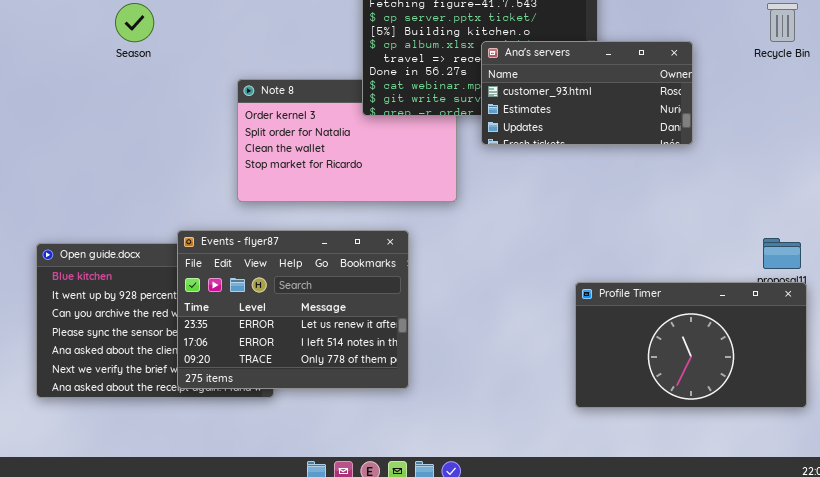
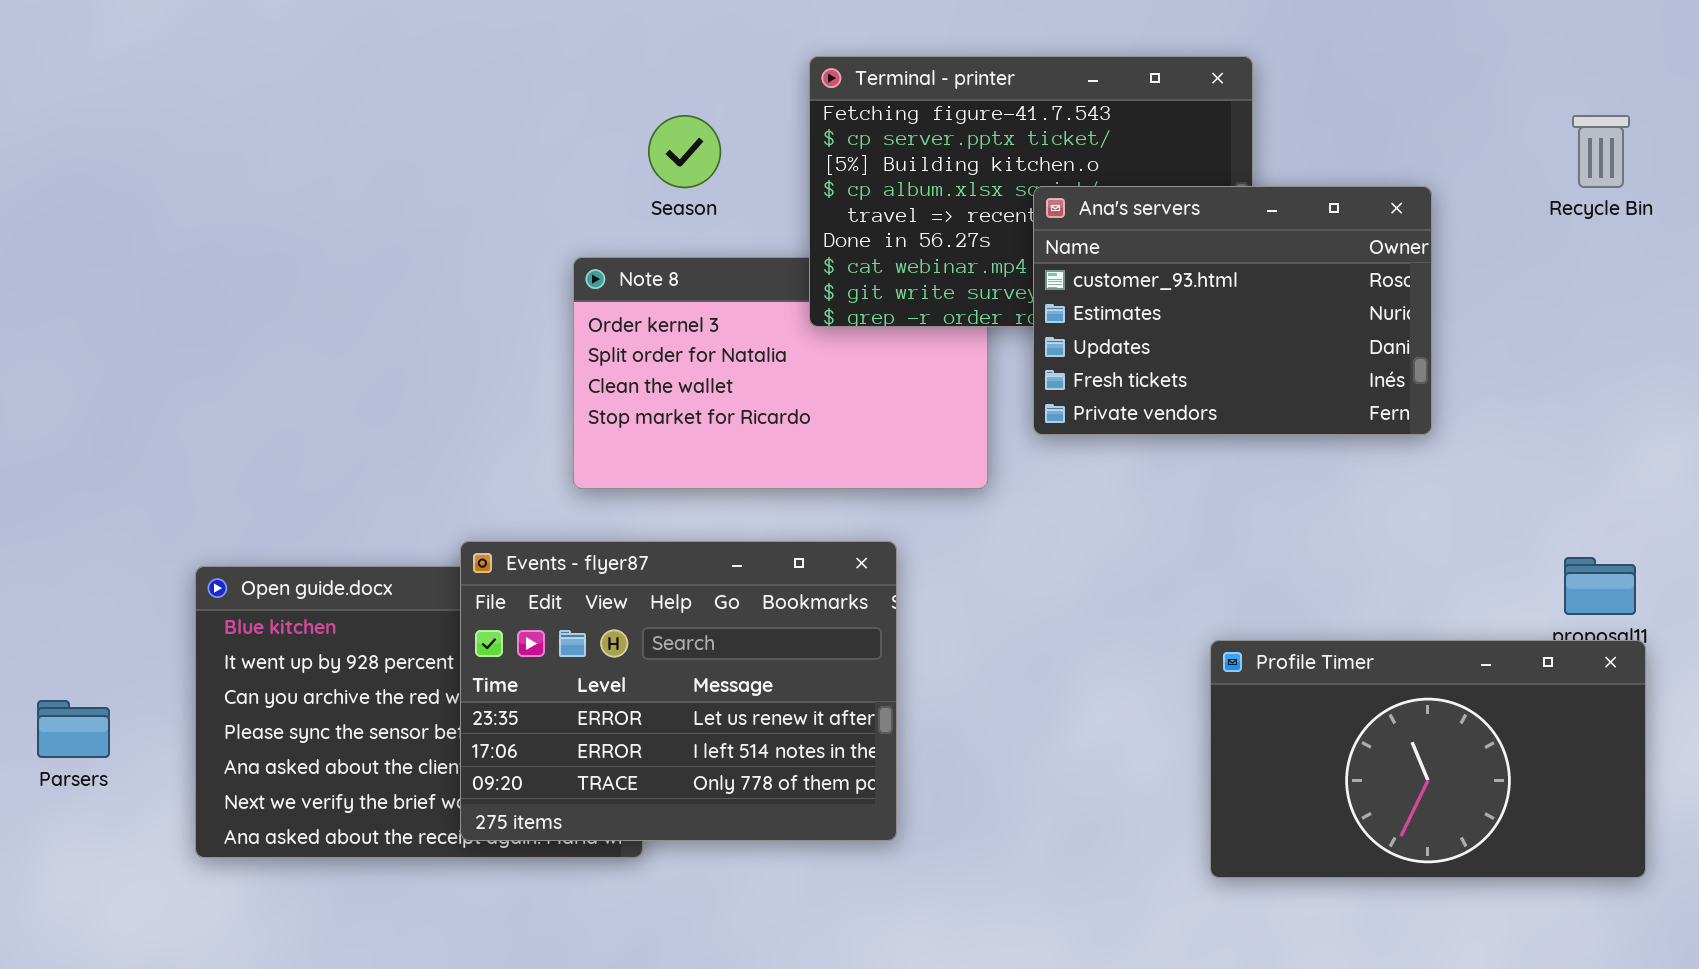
Season: [115,3,154,42] -> [648,115,721,188], moved
Ana's servers: [481,41,693,145] -> [1033,186,1432,435], resized

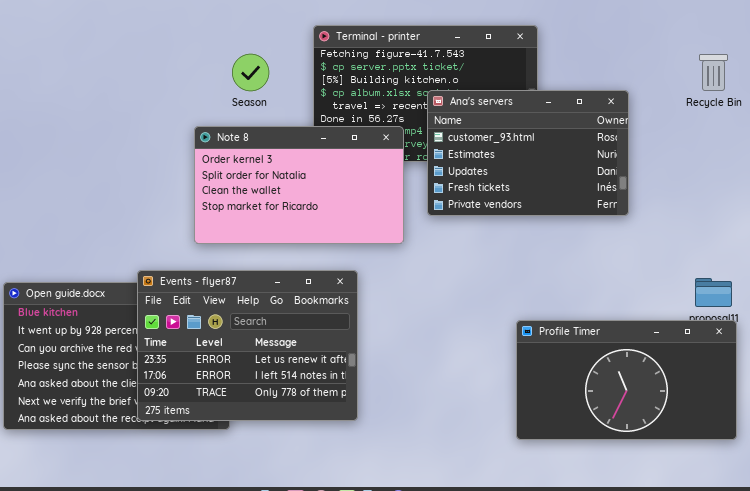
Note 8: [573,257,988,489] -> [194,126,404,244], raised

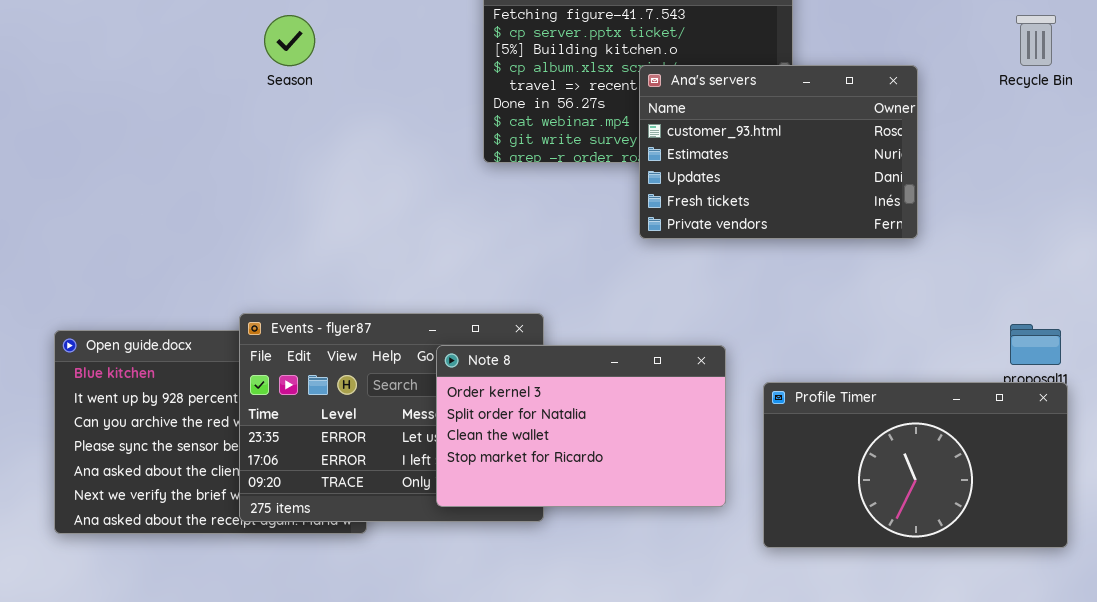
Season: [232,54,269,91] -> [264,15,315,66], moved
Note 8: [194,126,404,244] -> [436,345,726,507], moved

